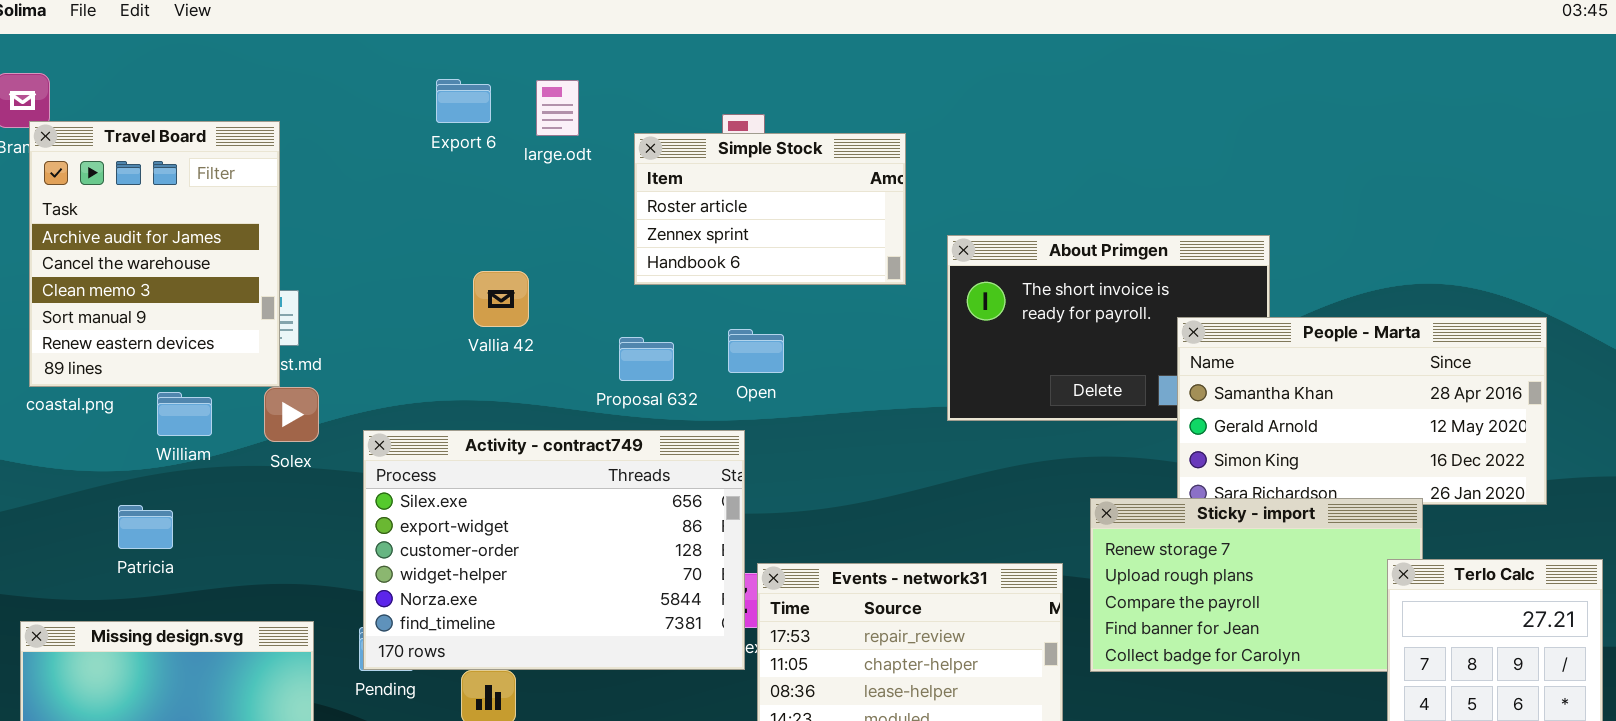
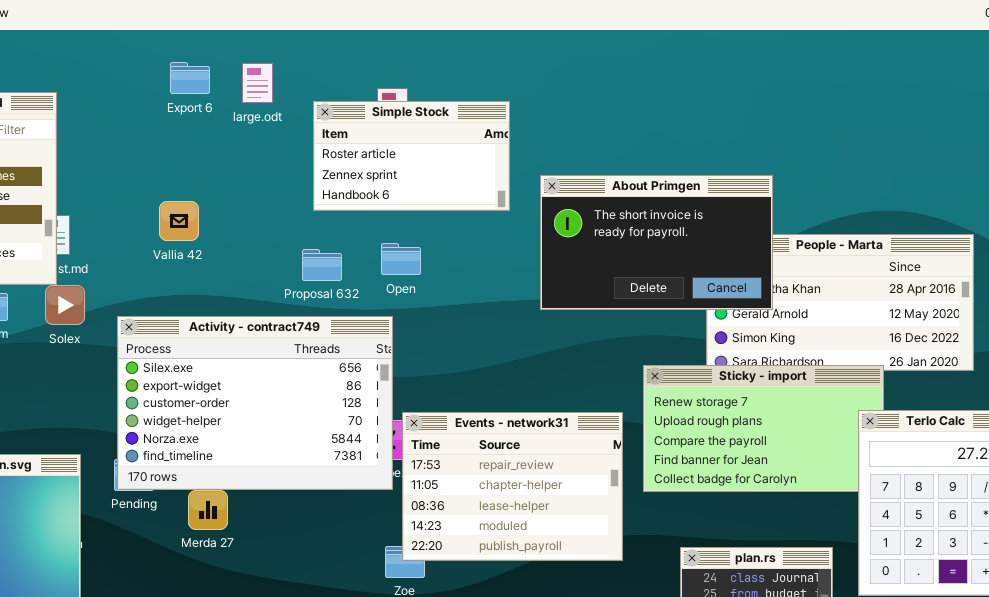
About Primgen: [947,235,1270,421] -> [540,175,773,310], raised
Vallia 42: [473,271,529,327] -> [159,201,199,241], moved

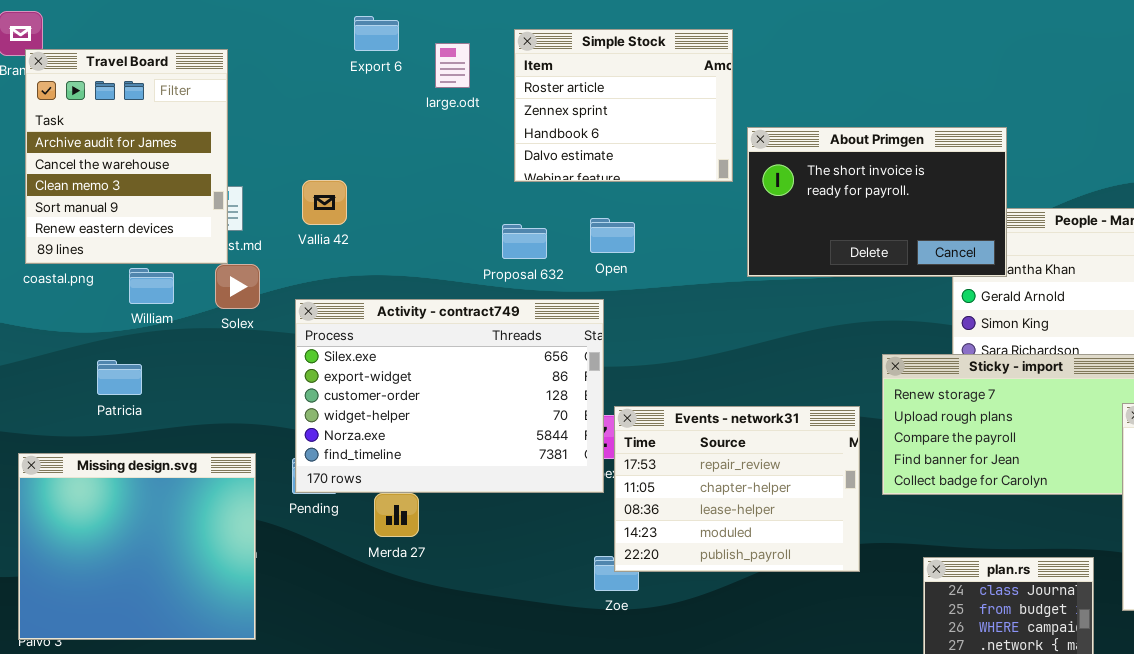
large.odt: [242,63,273,103] -> [435,43,470,88], moved
Simple Stock: [313,101,510,211] -> [514,29,733,182], resized
About Primgen: [540,175,773,310] -> [747,127,1007,277], moved
Vallia 42: [159,201,199,241] -> [302,180,347,225], moved

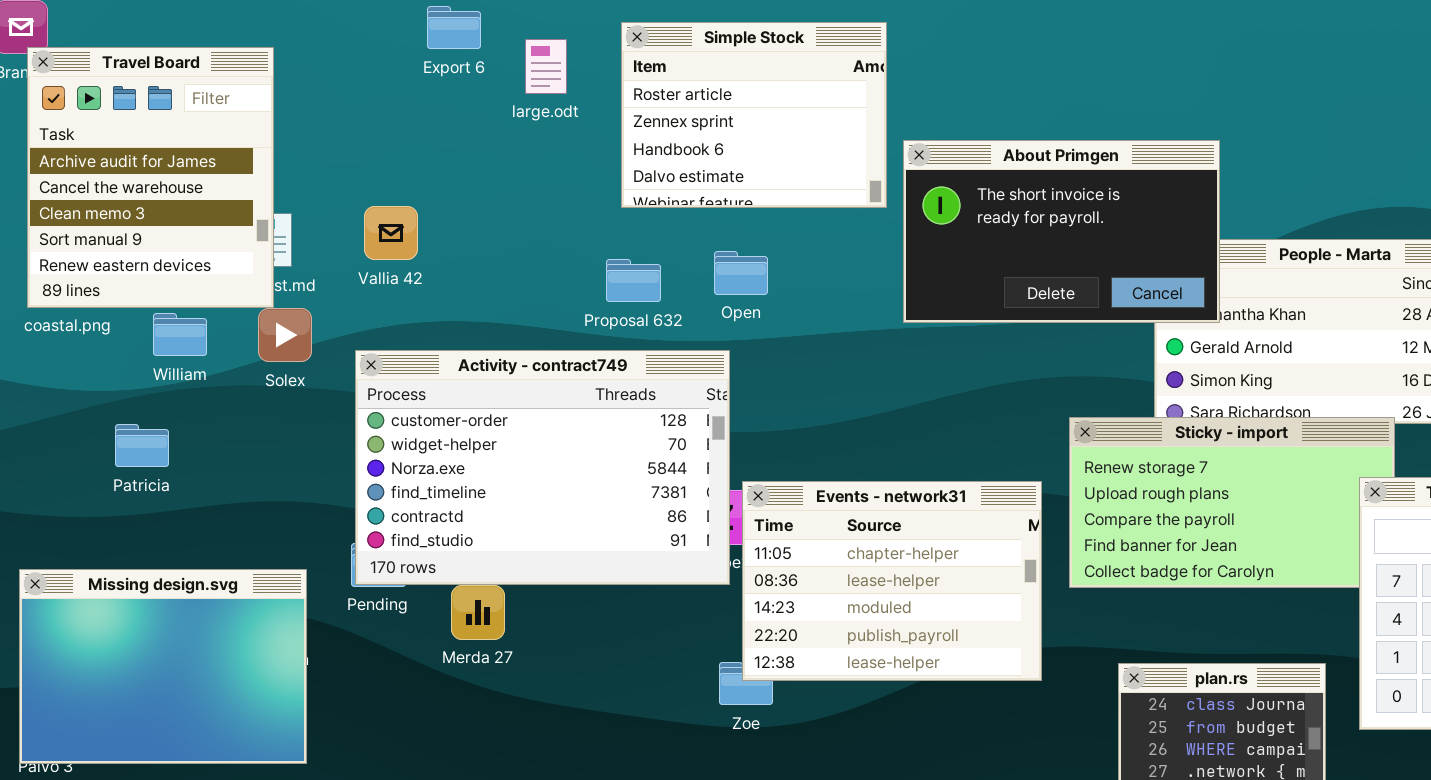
Activity - contract749: [295,299,604,493] -> [355,350,730,585], scrolled down 2 rows
Events - network31: [614,406,860,572] -> [742,481,1042,681], scrolled down 1 row
Missing design.svg: [18,453,256,640] -> [19,569,307,764], resized

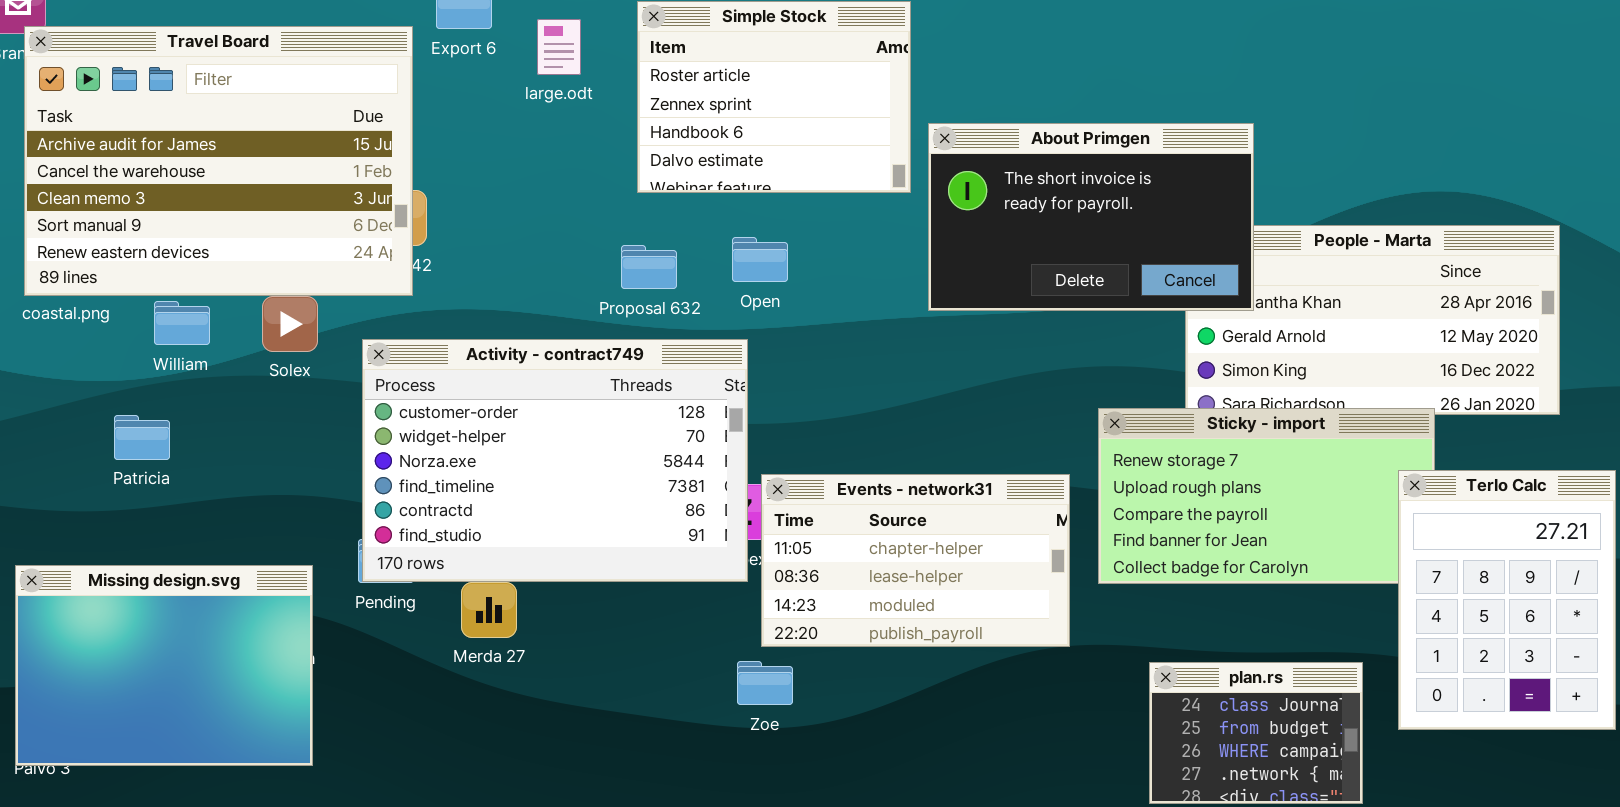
Travel Board: [27,47,274,308] -> [24,26,413,296], resized
Events - network31: [742,481,1042,681] -> [761,474,1070,647], resized

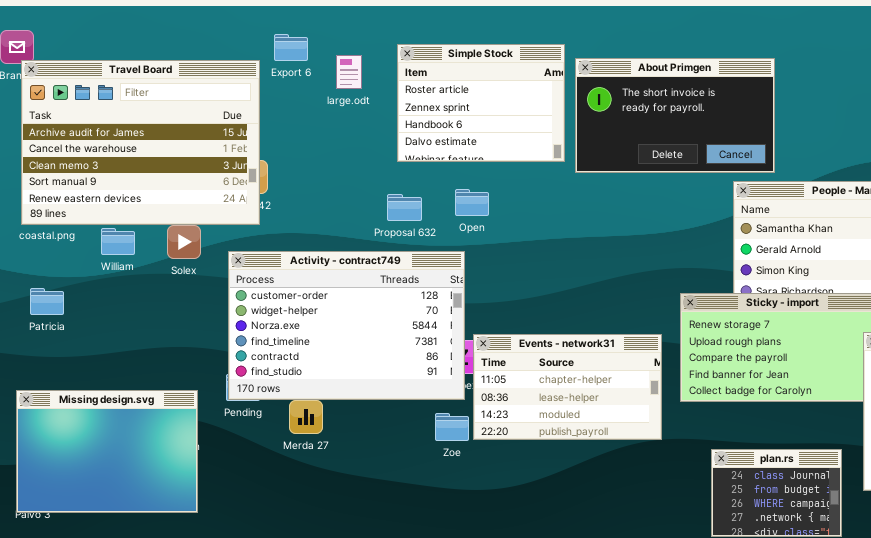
About Primgen: [928,123,1254,311] -> [575,58,775,173], moved
Patricia: [114,415,170,460] -> [30,288,64,315], moved
Zoe: [737,661,793,705] -> [435,413,469,441], moved

